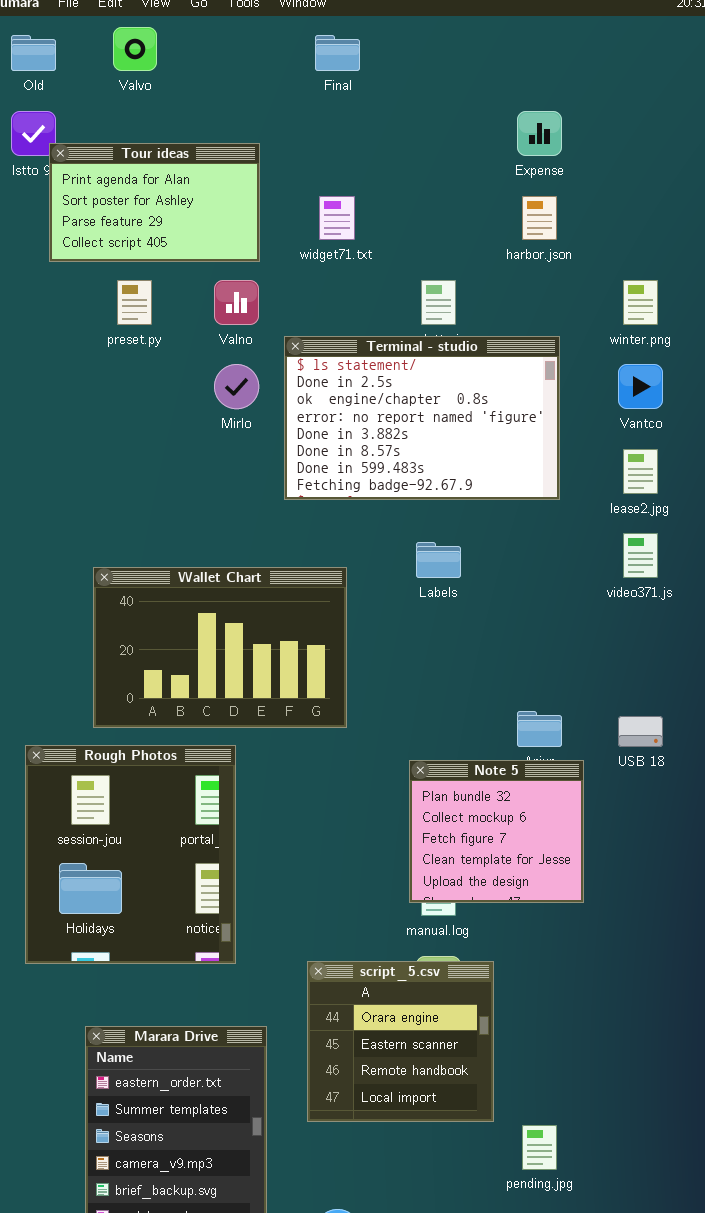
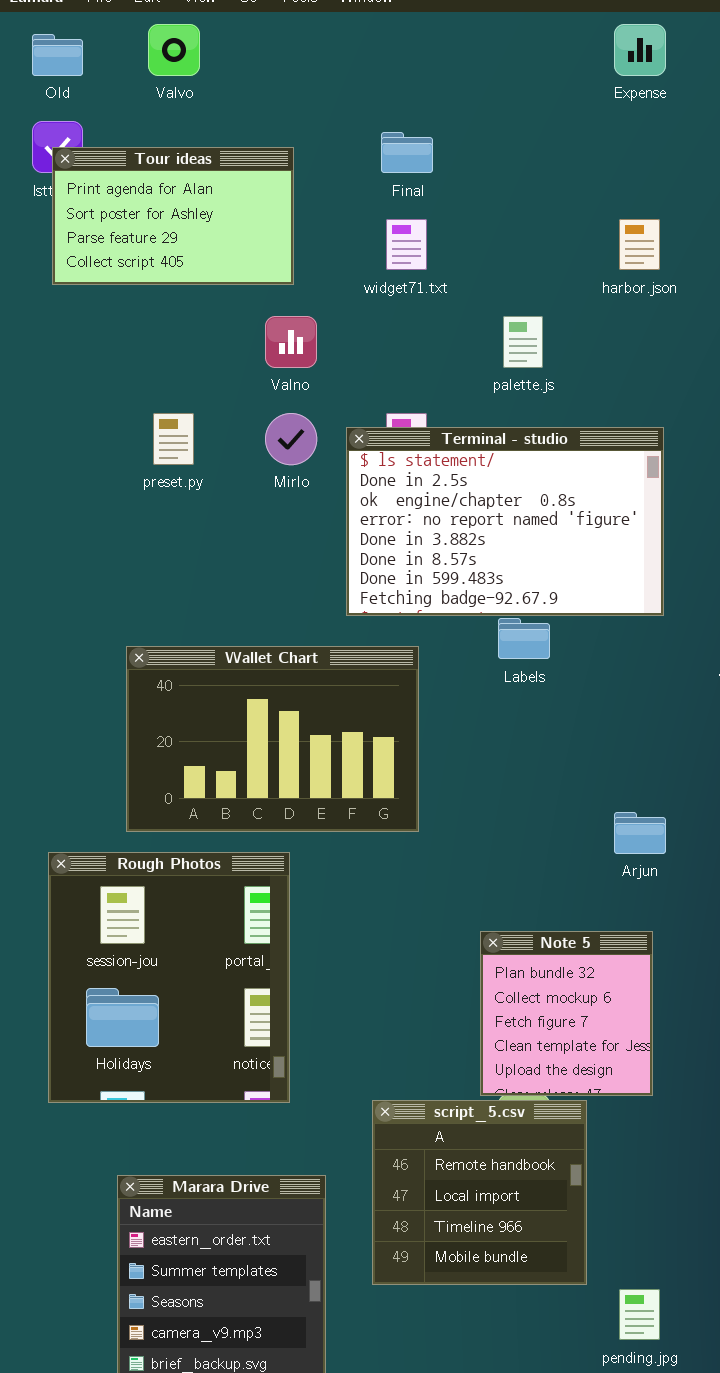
Final: [315,35,360,71] -> [381,132,433,173], moved
Expense: [517,111,562,156] -> [614,24,666,76], moved
Tour ideas: [49,143,260,262] -> [52,147,294,285], moved
preset.py: [117,280,152,325] -> [153,413,194,465], moved
Terminal - studio: [284,336,560,500] -> [346,427,664,616], moved
Note 5: [409,760,584,903] -> [480,931,653,1096], moved, resized
script_5.csv: [307,961,494,1122] -> [372,1100,587,1285], scrolled down 2 rows

